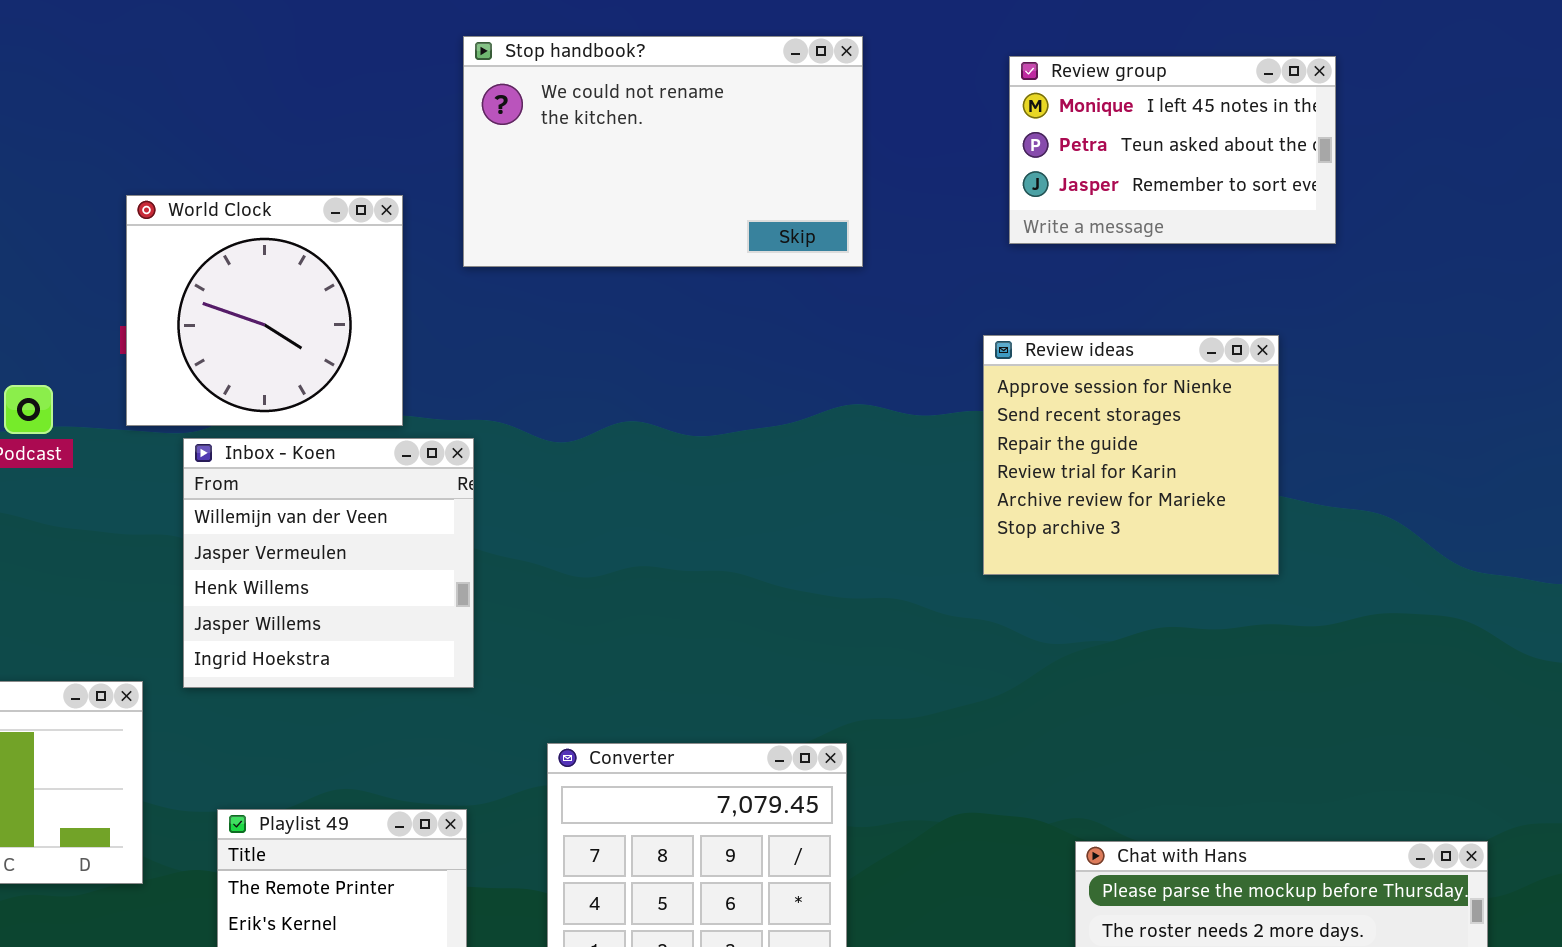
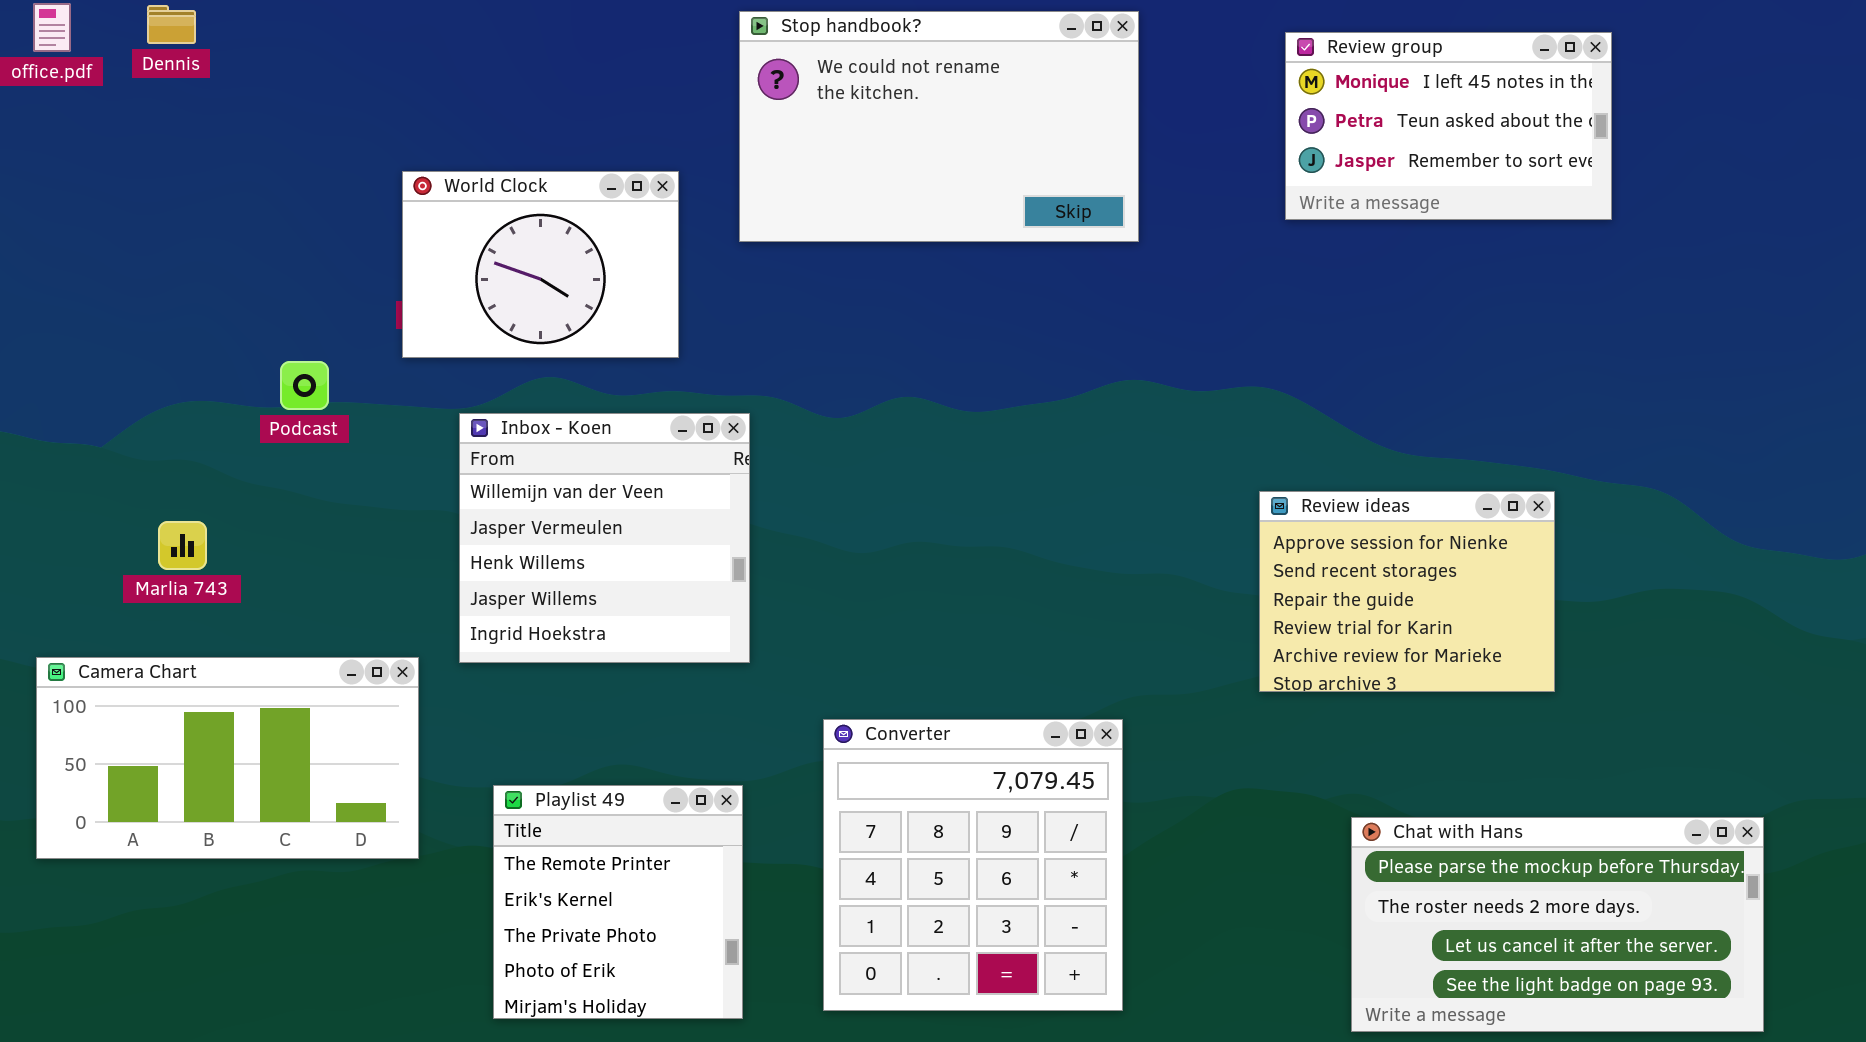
World Clock: [126,195,403,426] -> [402,171,679,358], resized
Review ideas: [983,335,1279,575] -> [1259,491,1555,692], moved, resized

